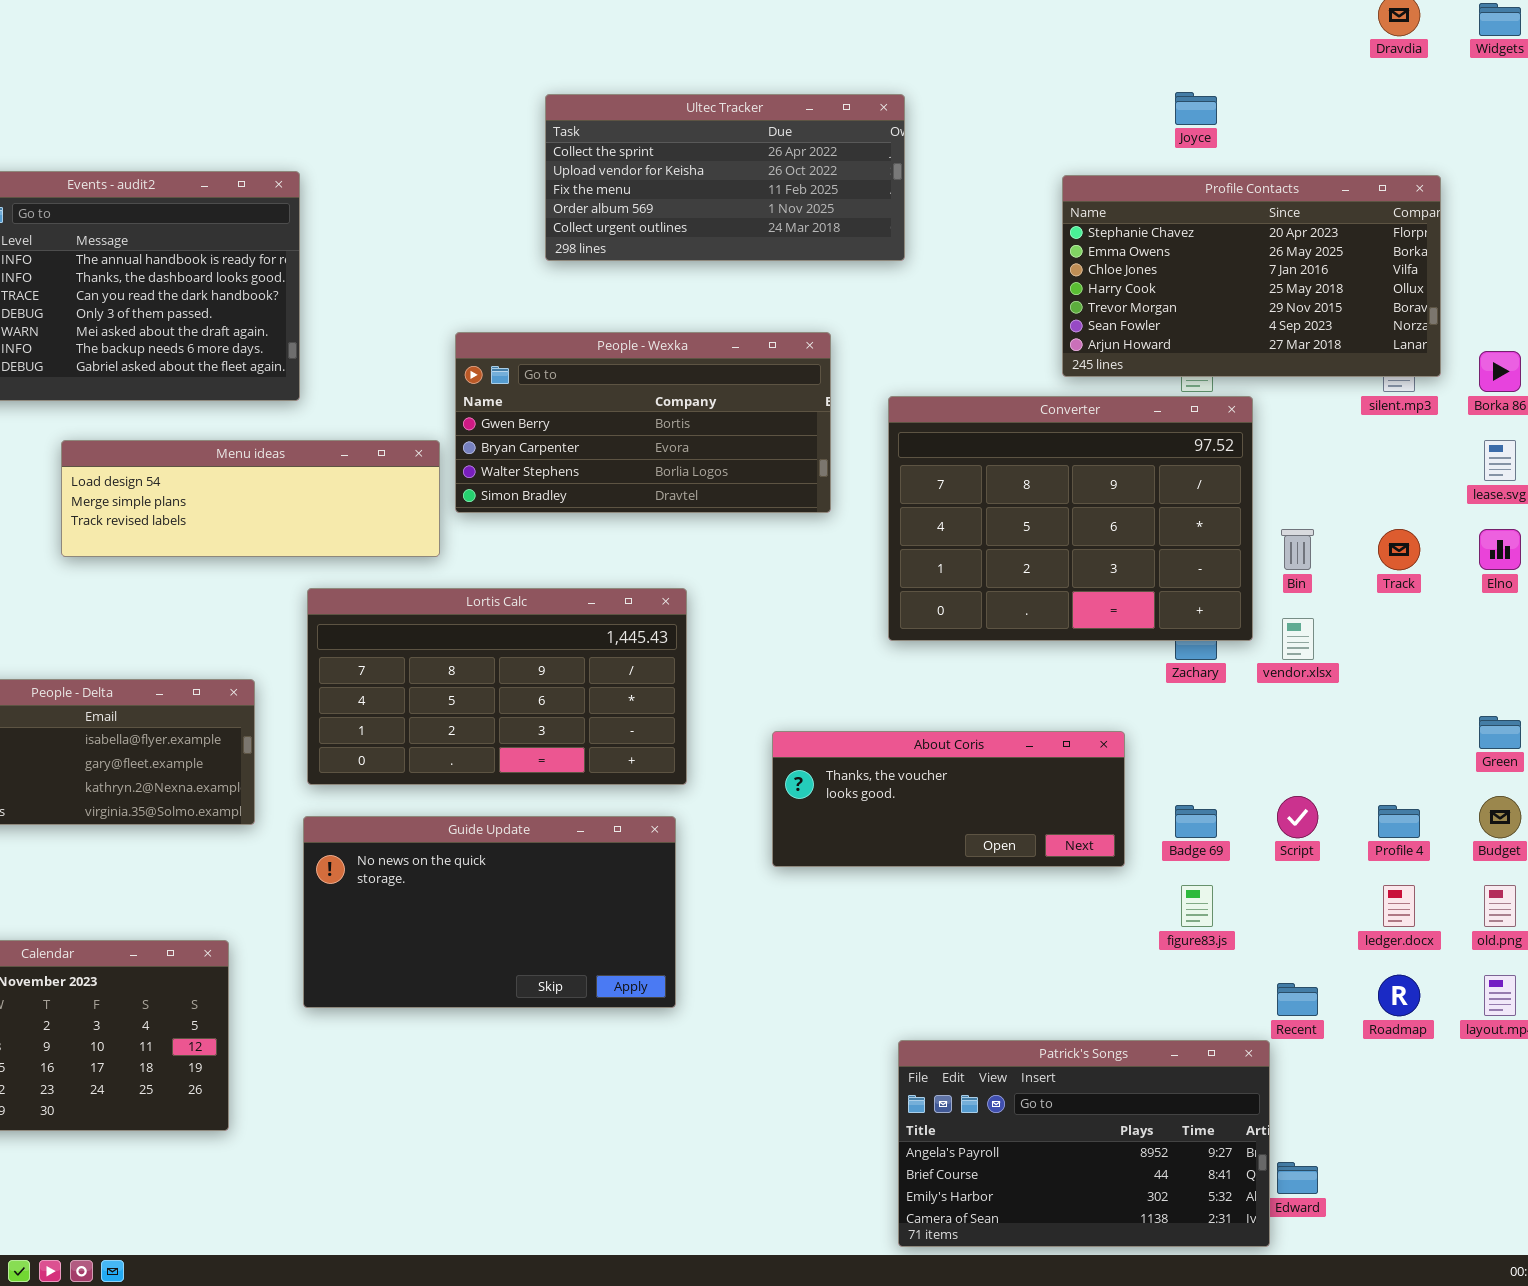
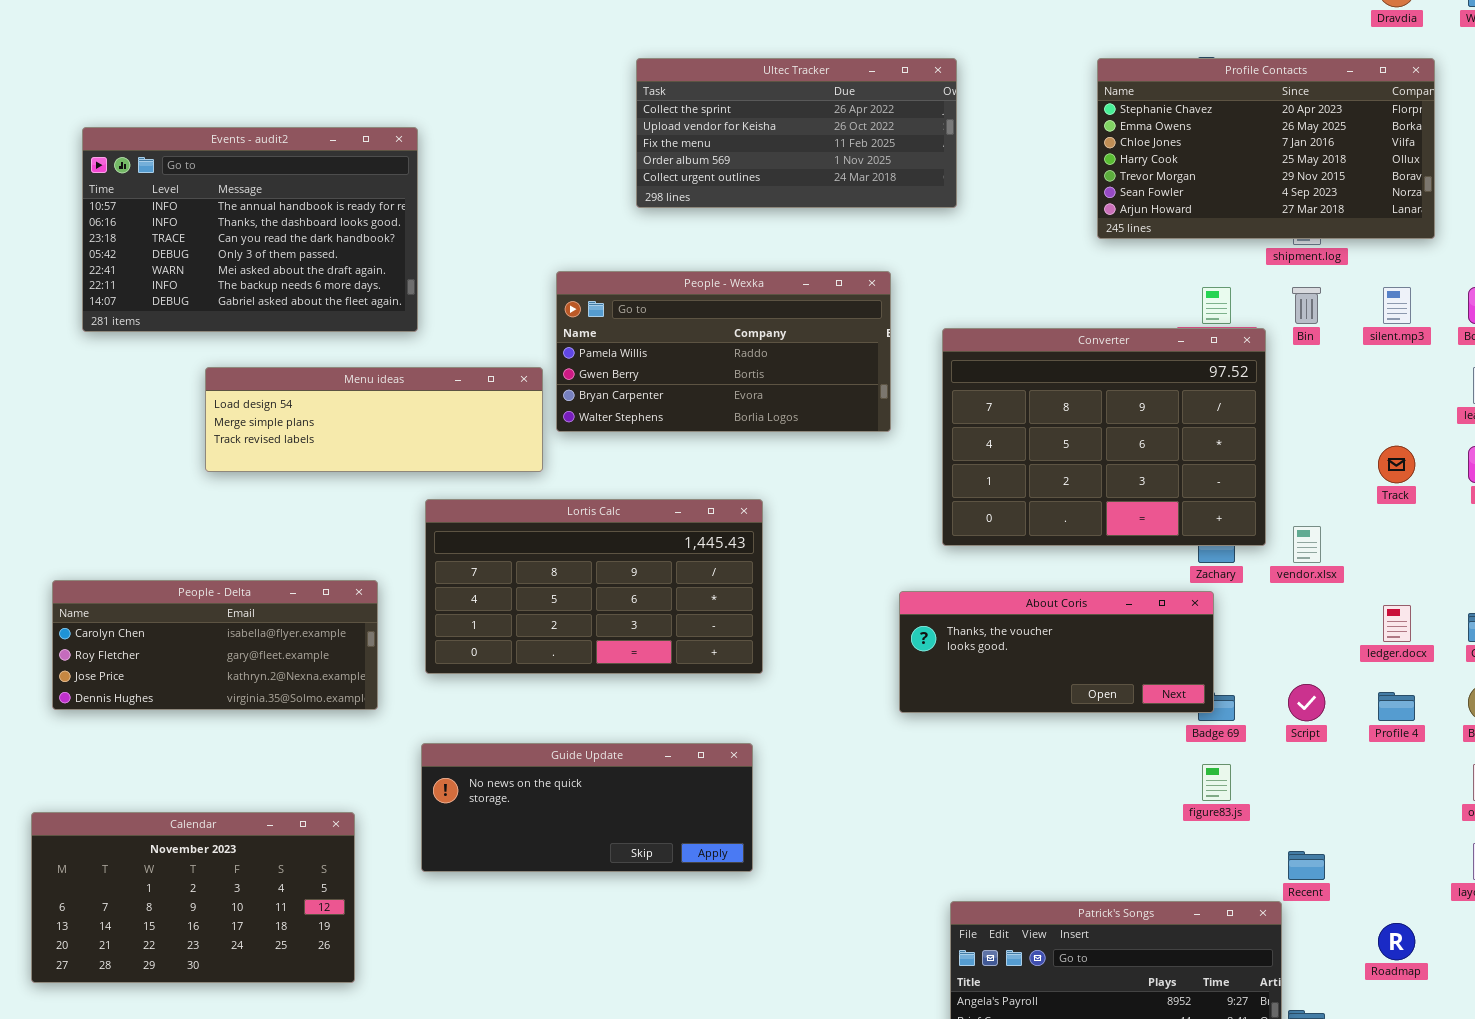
Profile Contacts: [1062,175,1441,377] -> [1097,58,1435,239], moved
People - Wexka: [455,332,831,513] -> [556,271,891,432], scrolled up 1 row
Bin: [1281,529,1314,570] -> [1292,287,1321,324], moved
About Coris: [772,731,1125,867] -> [899,591,1214,713], moved
Guide Update: [303,816,676,1008] -> [421,743,753,872], resized
ledger.docx: [1383,885,1415,927] -> [1383,605,1411,642], moved
Roadmap: [1378,975,1420,1016] -> [1378,923,1415,960], moved

